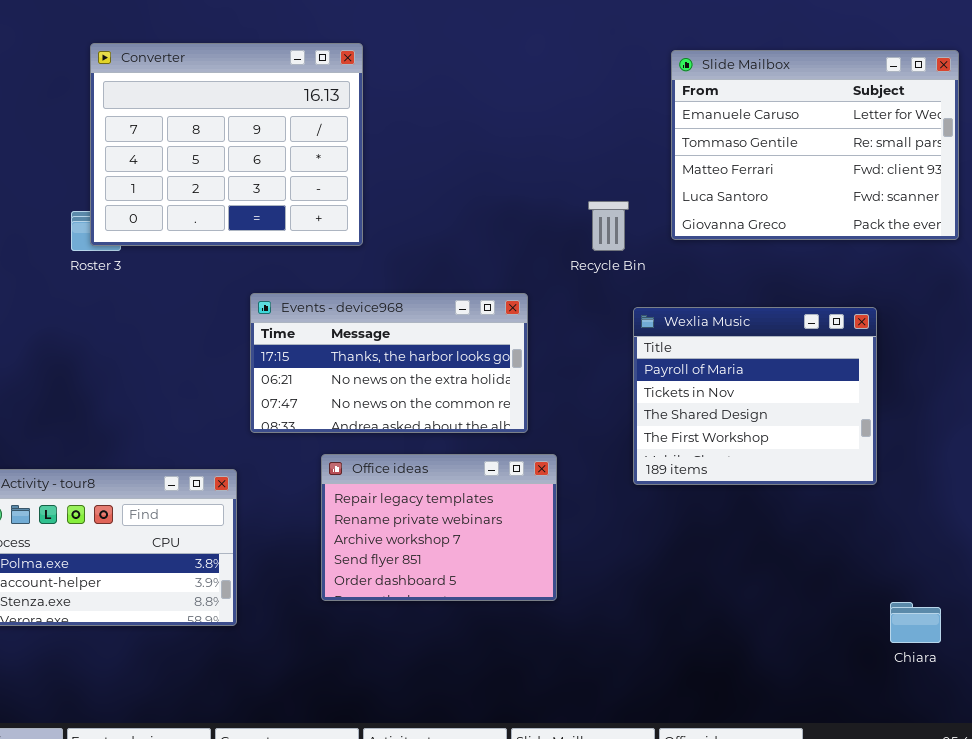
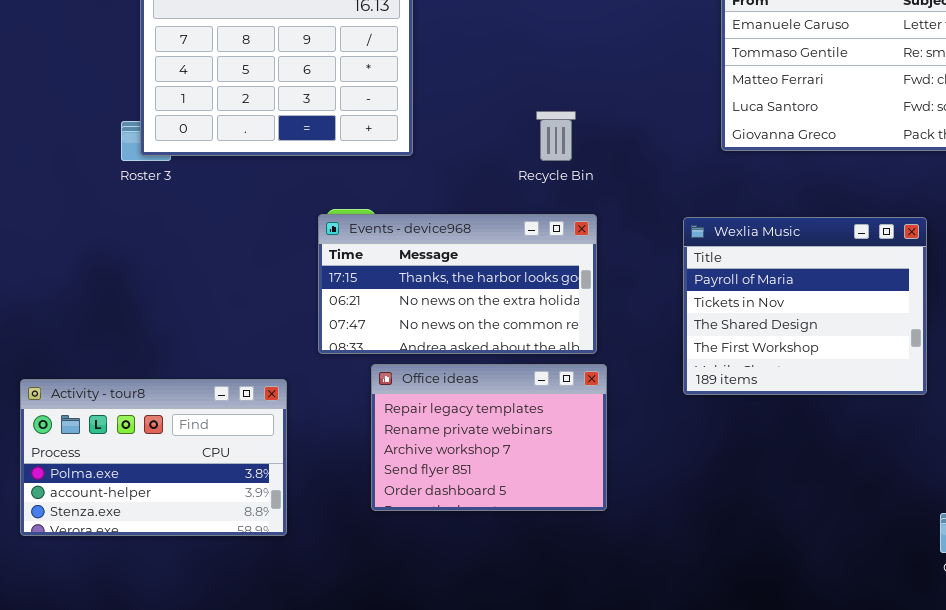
Recycle Bin: [588,201,629,251] -> [536,111,576,161], moved
Events - device968: [250,293,528,433] -> [318,214,597,354], moved

